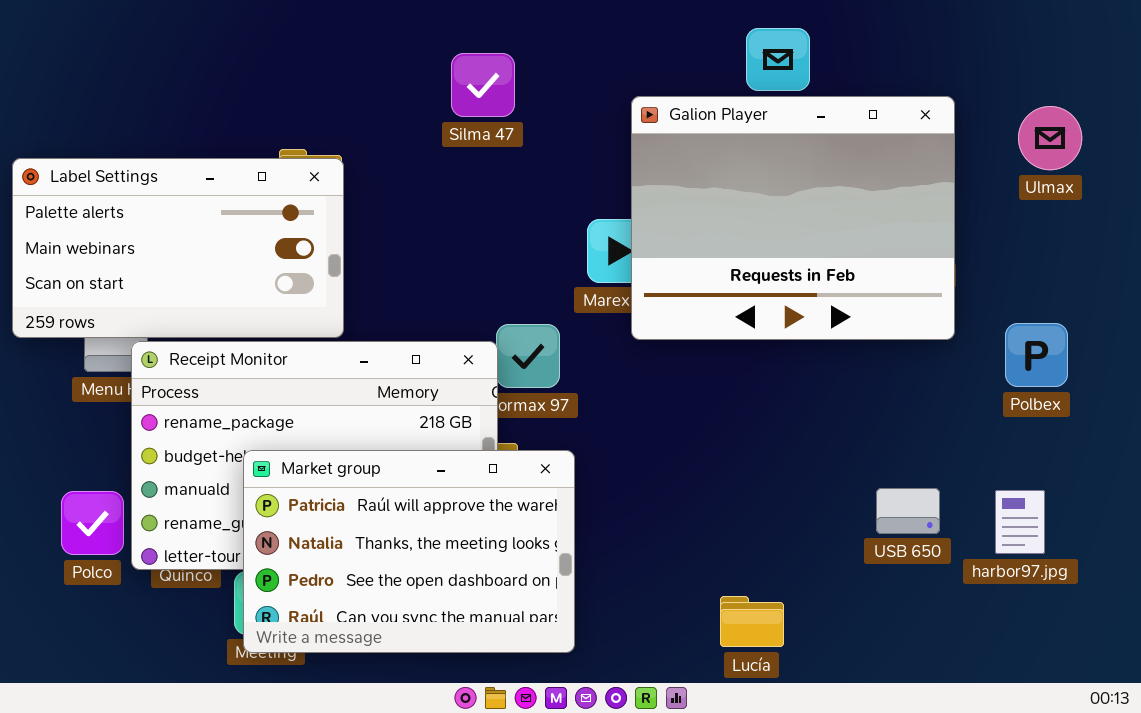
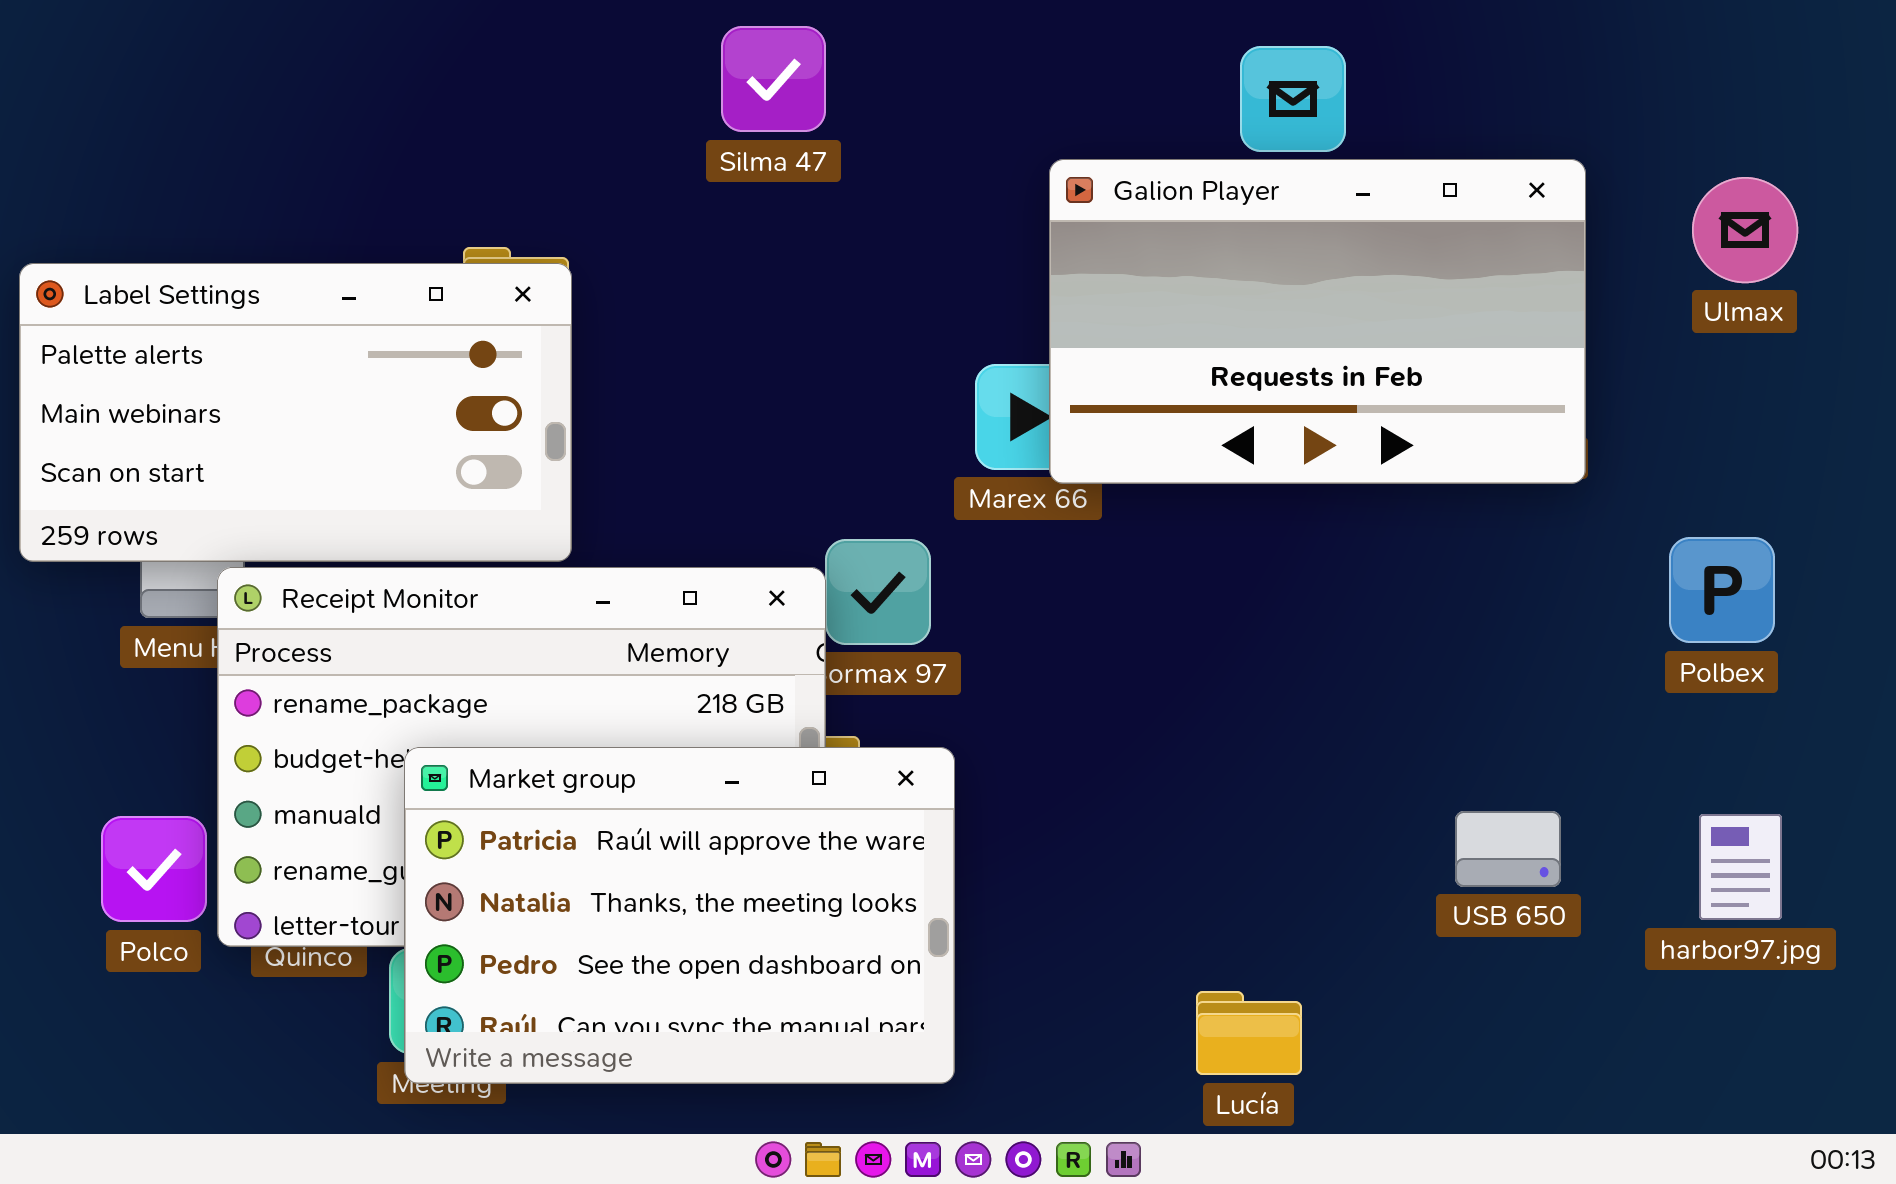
Silma 47: [451,53,515,117] -> [721,26,826,132], moved
Galion Player: [631,96,955,340] -> [1049,159,1586,484], resized
harbor97.jpg: [995,490,1045,554] -> [1699,814,1782,920], moved

